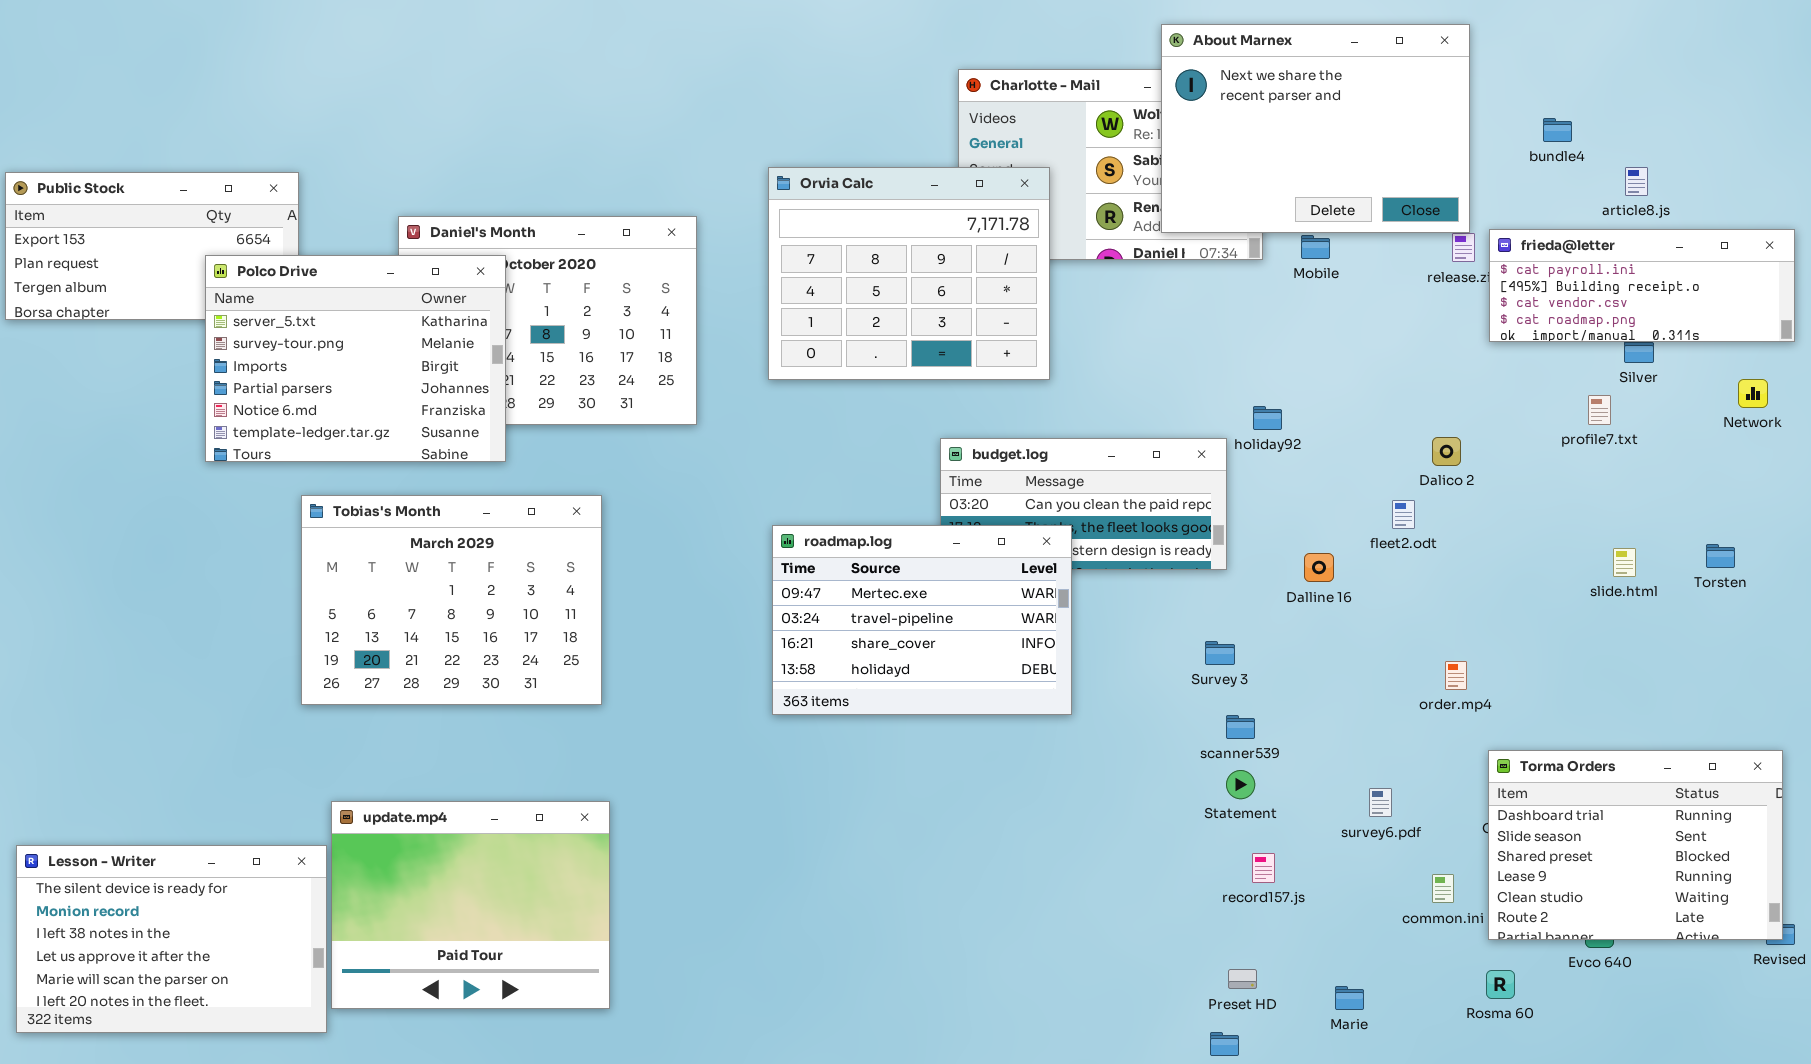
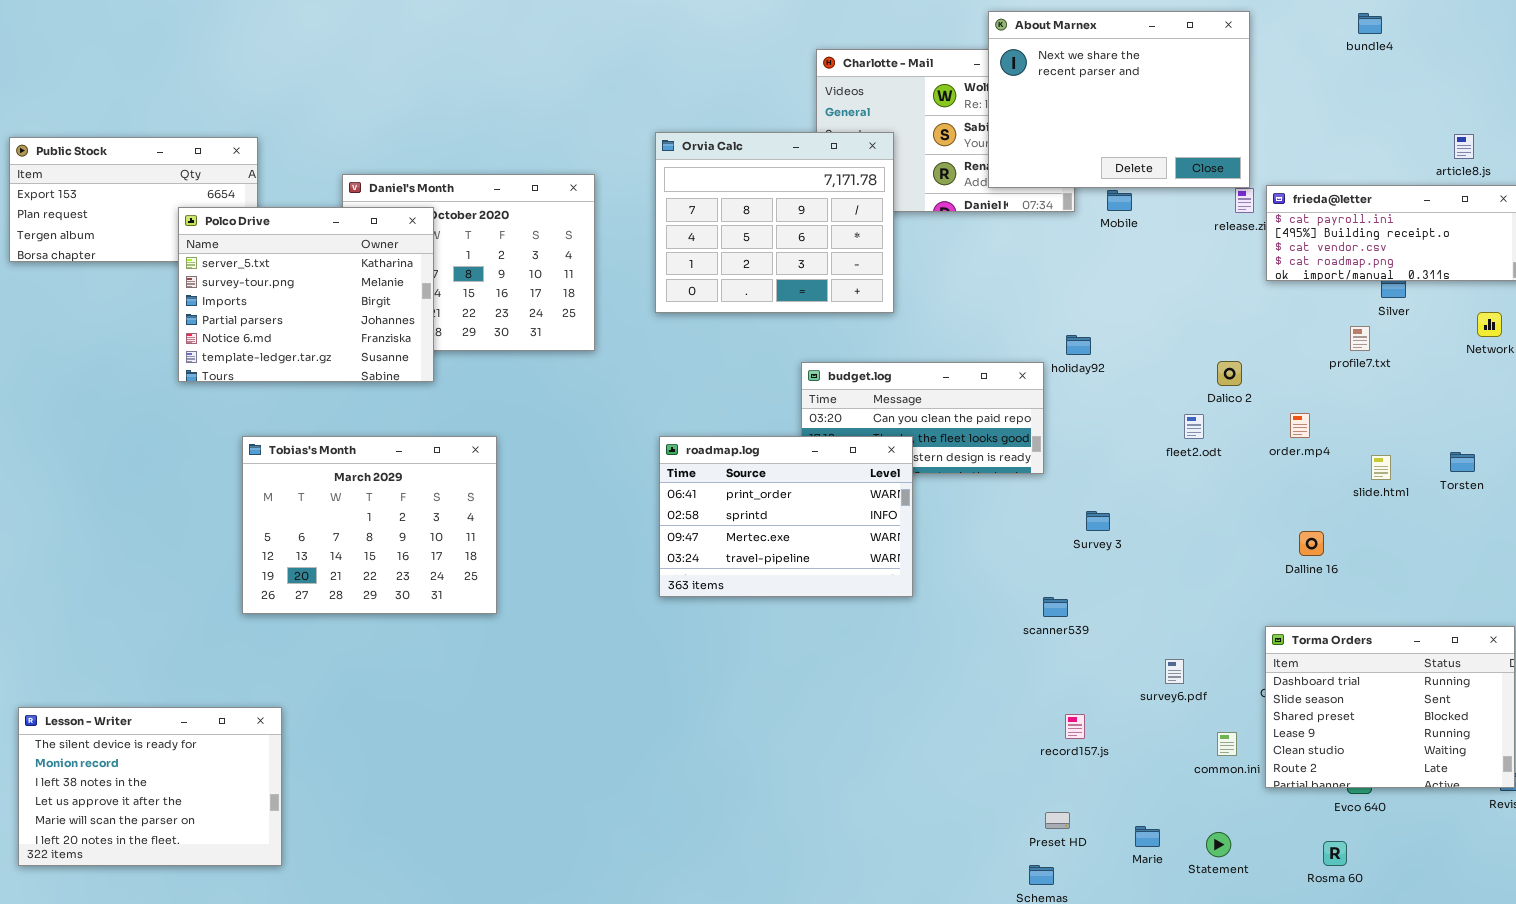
bundle4: [1543,118,1572,142] -> [1358,13,1382,34], moved
article8.js: [1625,167,1648,196] -> [1454,134,1474,159], moved
Tobias's Month: [301,495,602,705] -> [242,436,497,614], moved
roadmap.log: [772,525,1072,715] -> [659,436,913,597], scrolled up 2 rows
Dalline 16: [1304,553,1334,582] -> [1299,531,1324,556], moved
Survey 3: [1205,641,1235,665] -> [1086,511,1110,531], moved
order.mp4: [1445,661,1467,690] -> [1290,413,1310,438], moved
Statement: [1226,770,1255,799] -> [1206,832,1231,857], moved
update.mp4: [331,801,610,1009] -> none, closed
Rosma 60: [1486,970,1515,999] -> [1323,841,1347,866], moved

